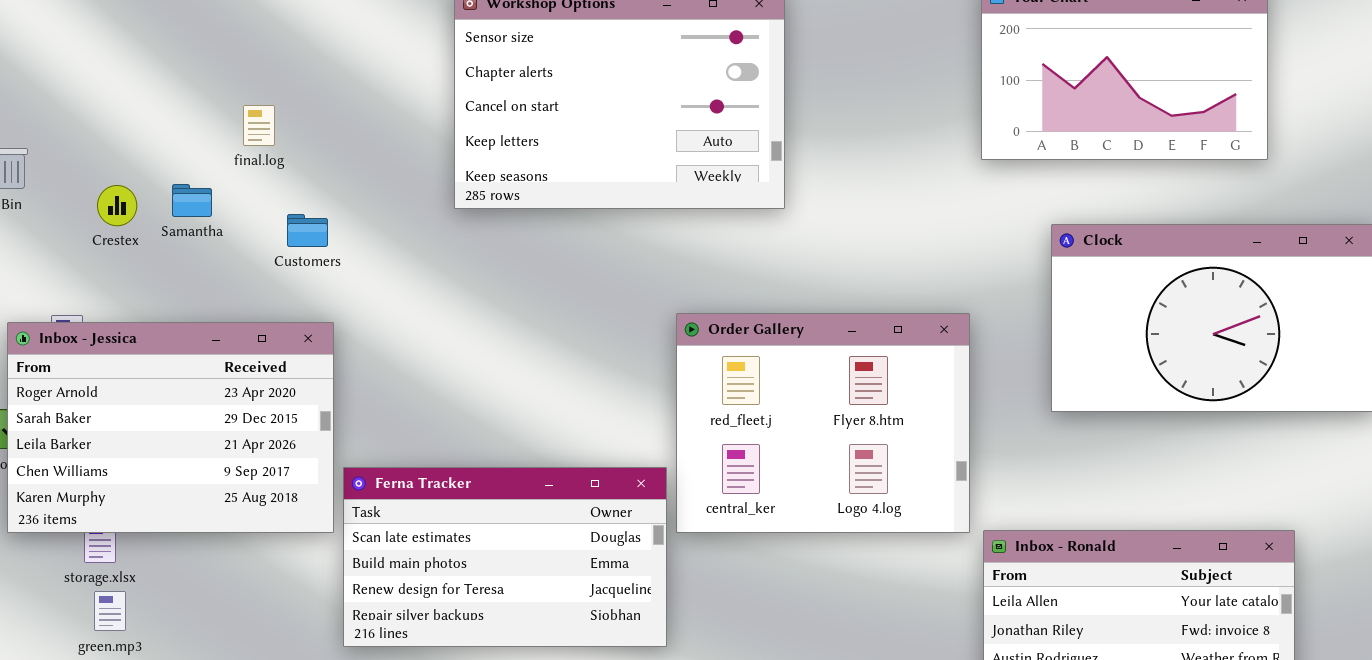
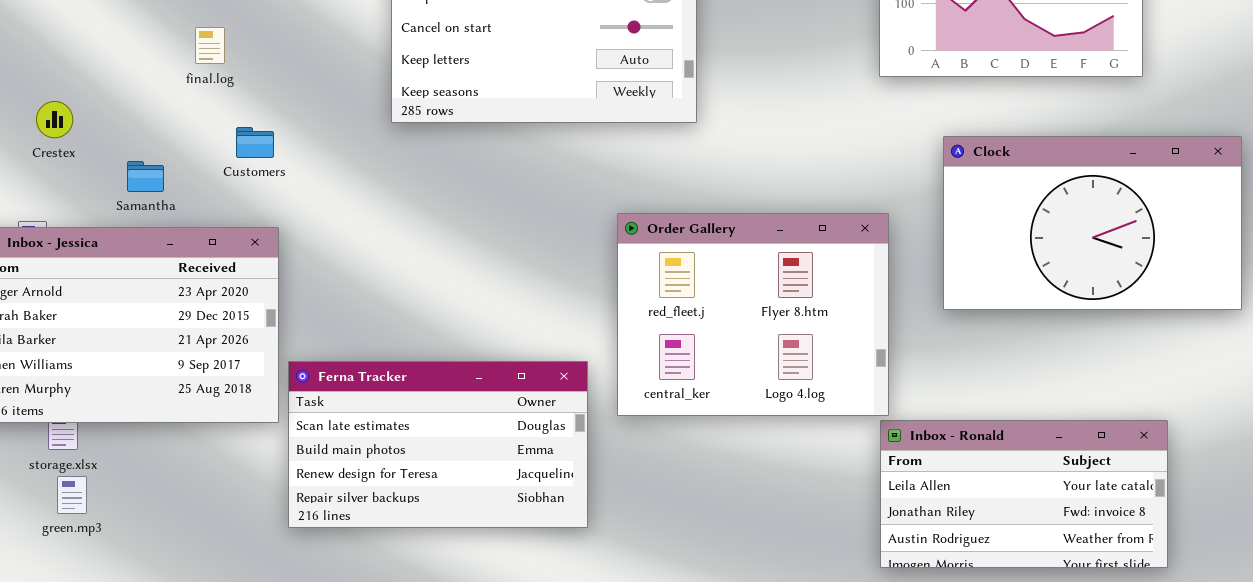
Samantha: [172,184,212,217] -> [127,161,164,192], moved
Crestex: [97,185,137,226] -> [36,101,73,138], moved
Order Gallery: [676,313,970,533] -> [617,213,889,416], moved

